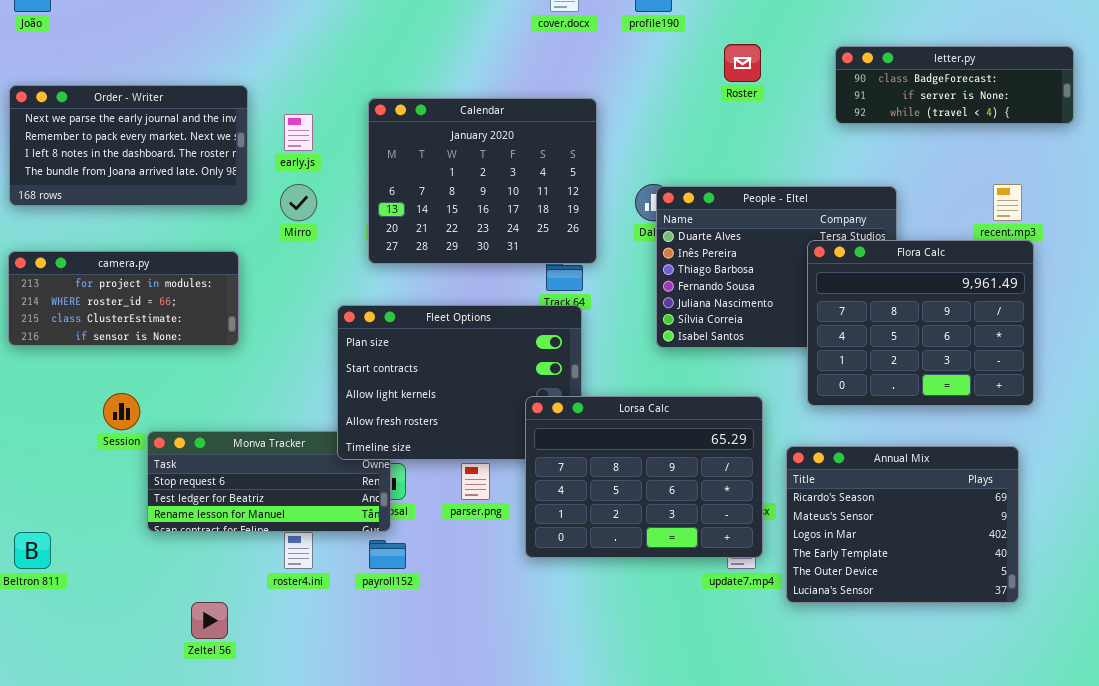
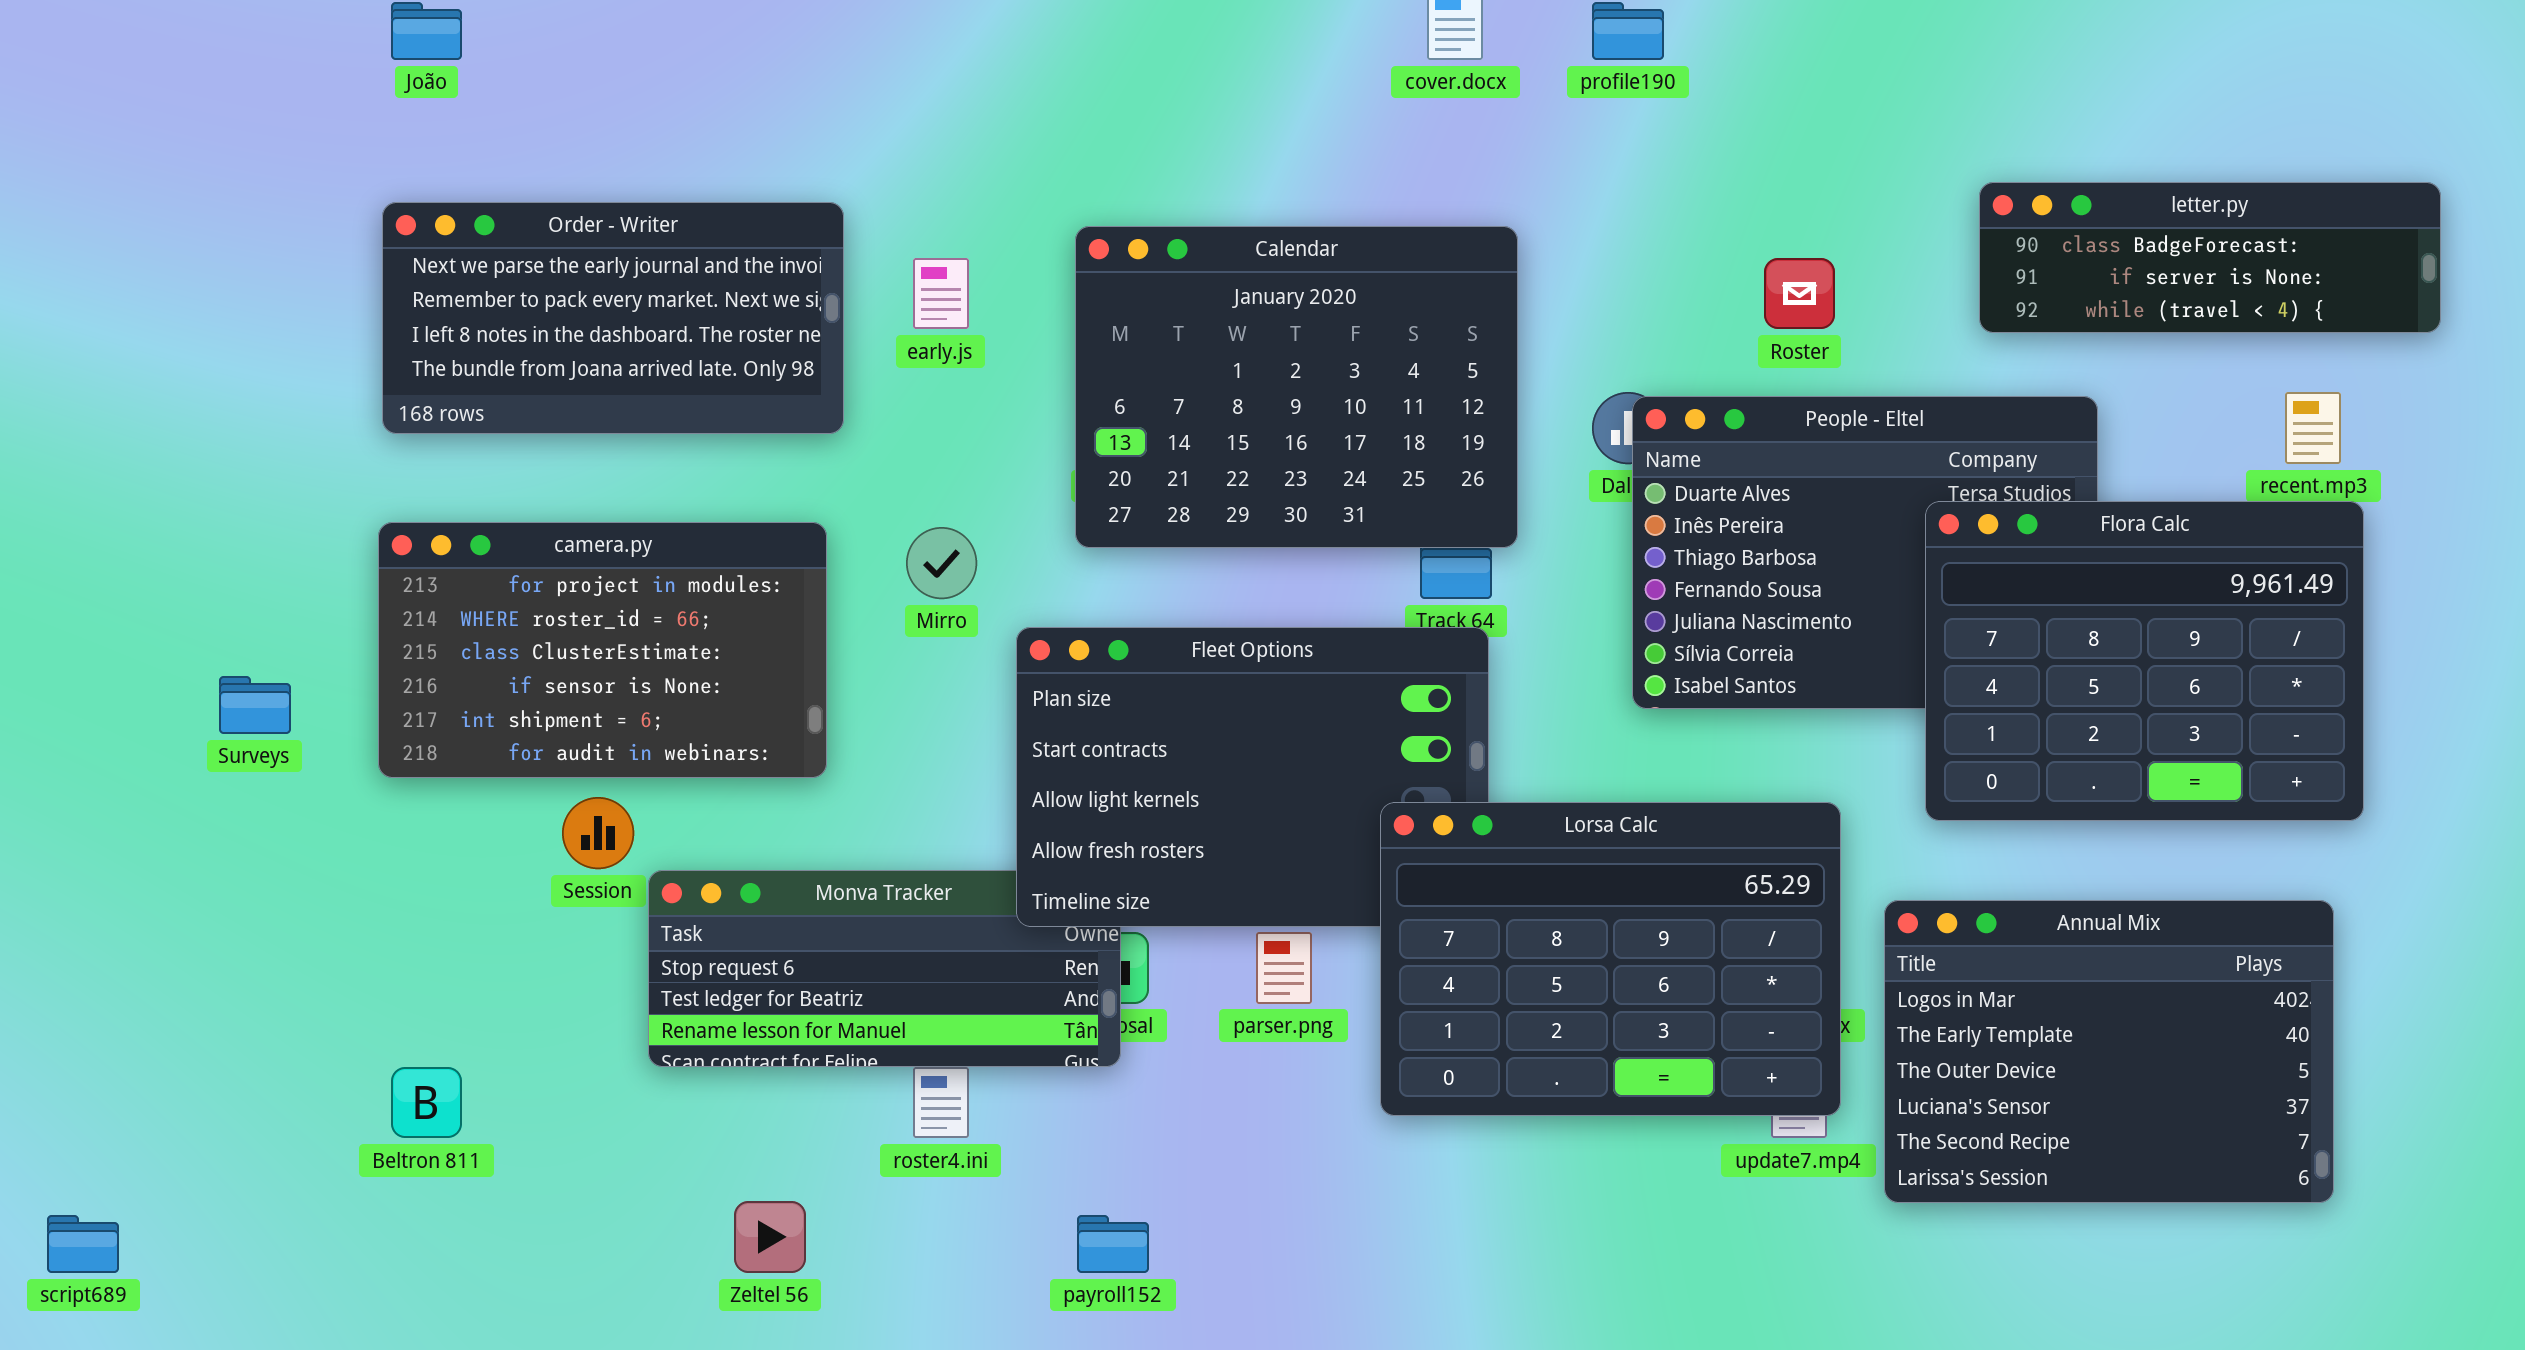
Roster: [724,44,761,82] -> [1764,258,1835,329], moved
letter.py: [835,46,1074,124] -> [1979,182,2441,333], moved
Mirro: [280,184,317,221] -> [906,527,977,599], moved
camera.py: [8,251,239,346] -> [378,522,827,778], resized
Annual Mix: [786,446,1019,603] -> [1884,900,2334,1203], scrolled down 2 rows
payroll152: [369,540,406,569] -> [1077,1215,1149,1273], moved

